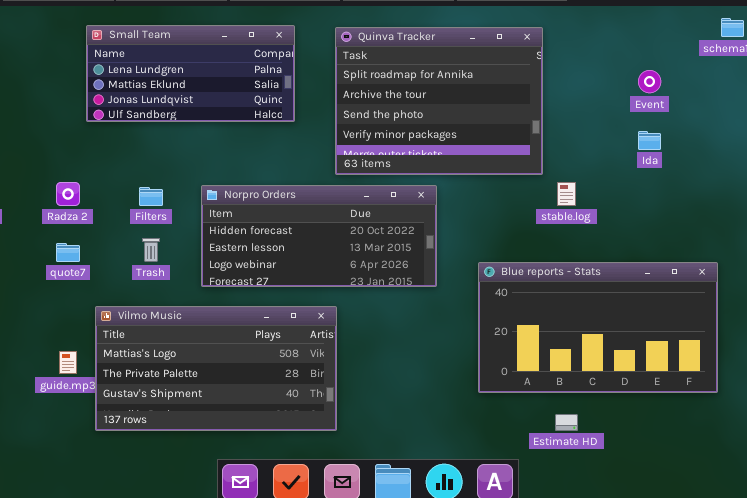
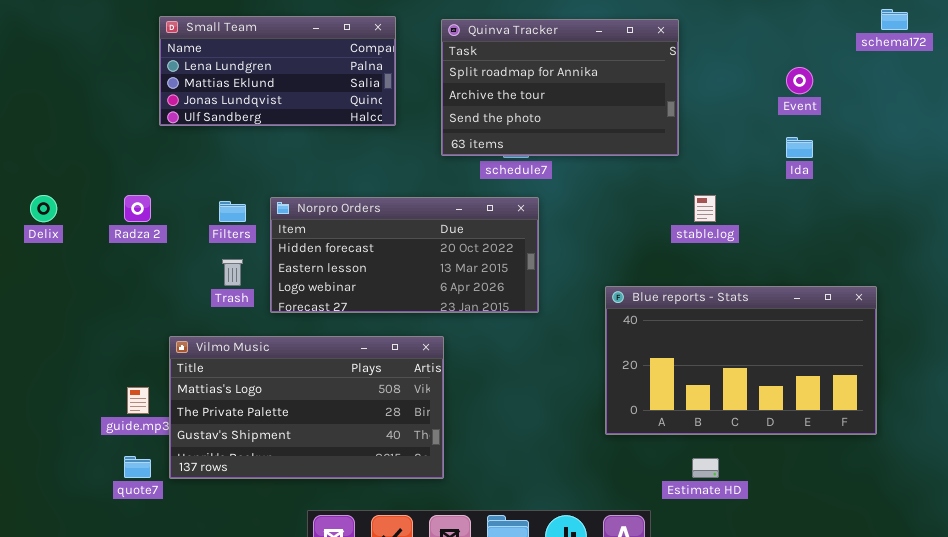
Quinva Tracker: [335,27,543,175] -> [441,19,679,156], resized
Norpro Orders: [201,185,437,287] -> [270,197,539,313], moved
quote7: [56,243,80,262] -> [124,456,151,478], moved

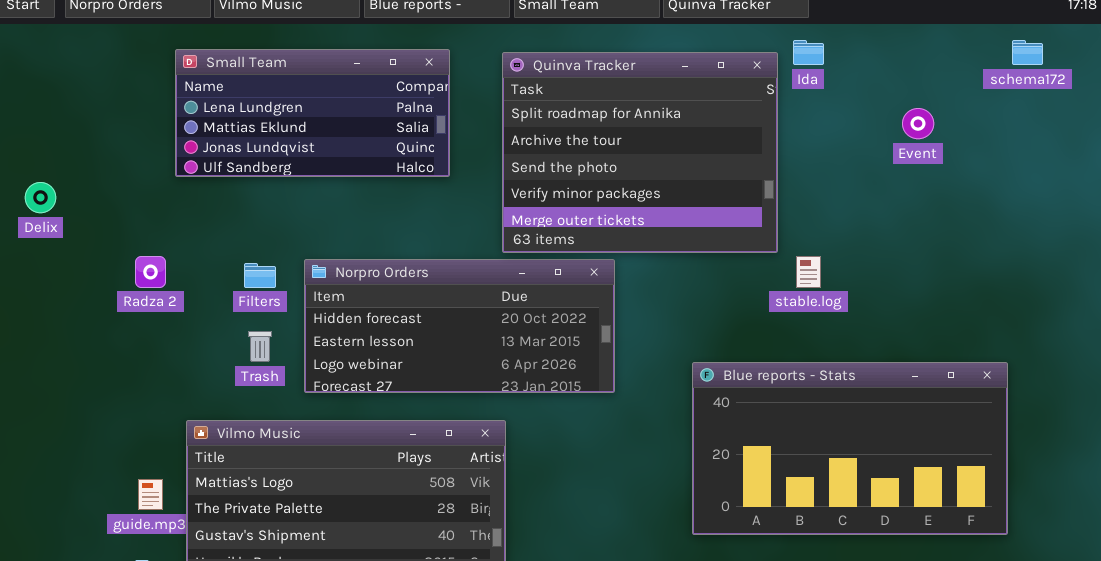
Quinva Tracker: [441,19,679,156] -> [502,52,778,253], resized
Ida: [786,137,813,158] -> [793,40,824,65], moved
Delix: [30,195,57,222] -> [25,182,56,213], moved

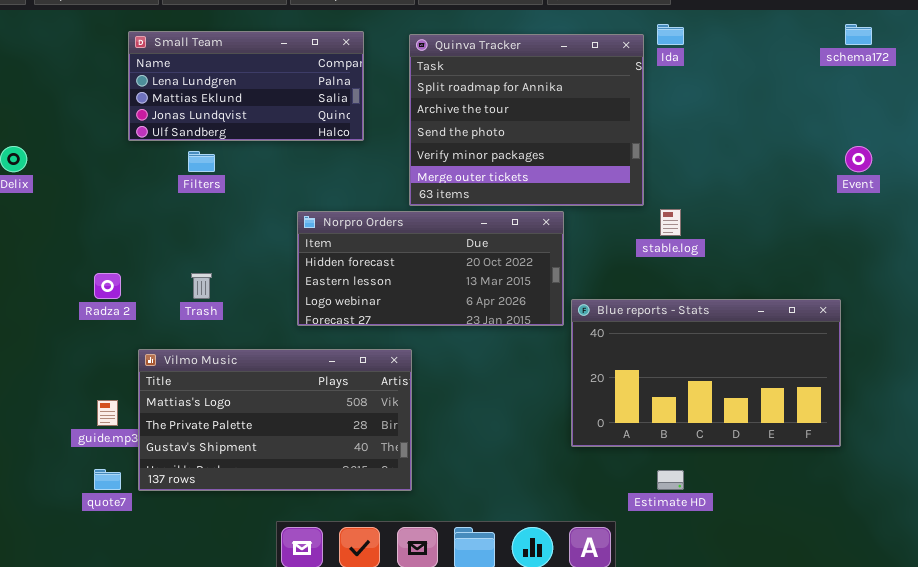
Event: [902,108,934,139] -> [845,146,872,172], moved
Radza 2: [135,256,166,288] -> [94,273,121,299], moved
Norpro Orders: [304,259,615,393] -> [297,211,564,326], moved
Filters: [244,263,276,288] -> [188,151,215,172], moved

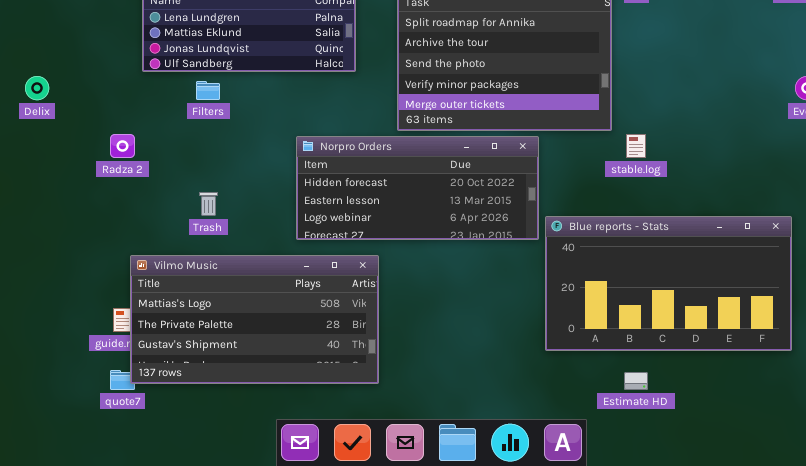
Radza 2: [94,273,121,299] -> [110,134,135,158], moved
Vilmo Music: [138,349,412,491] -> [130,255,379,384], moved

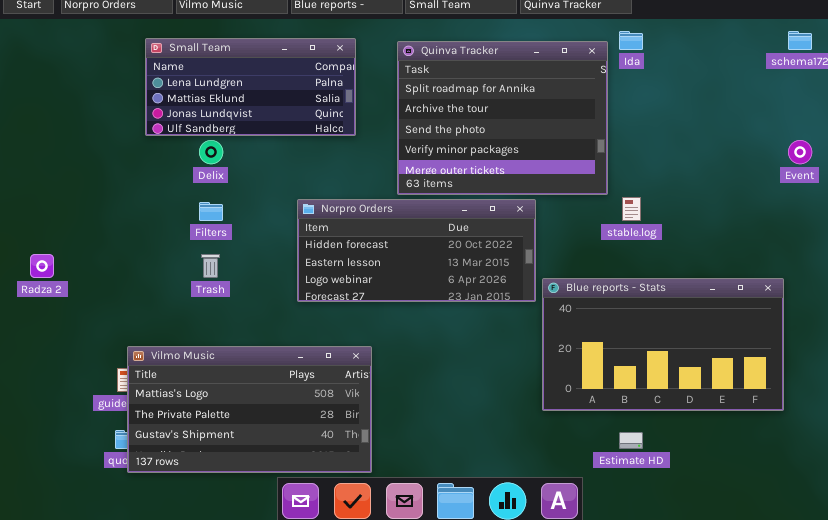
Delix: [25,76,49,100] -> [199,140,223,164], moved
Filters: [196,81,220,100] -> [199,202,223,221], moved
Radza 2: [110,134,135,158] -> [30,254,54,278], moved
Vilmo Music: [130,255,379,384] -> [127,346,372,473], moved

